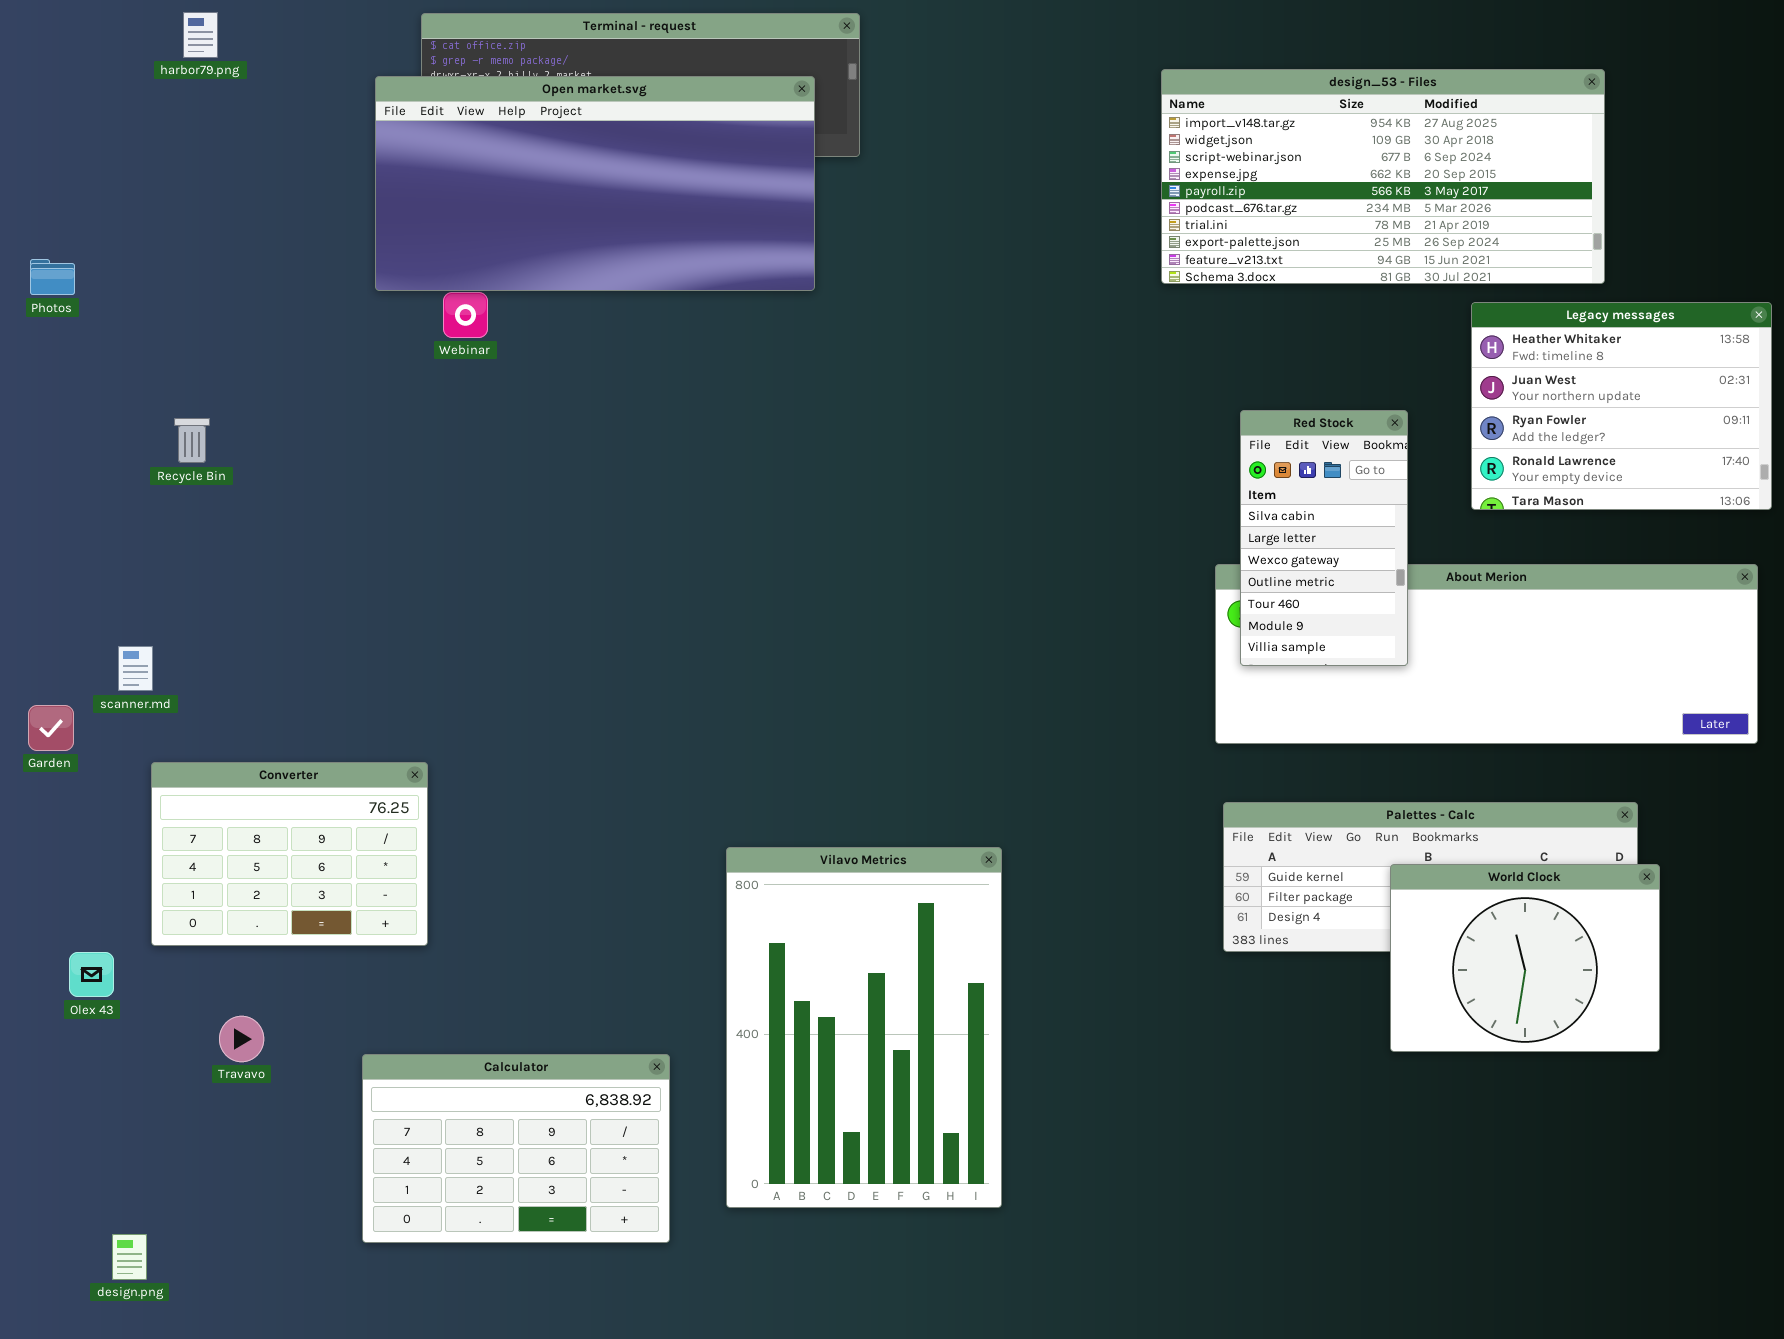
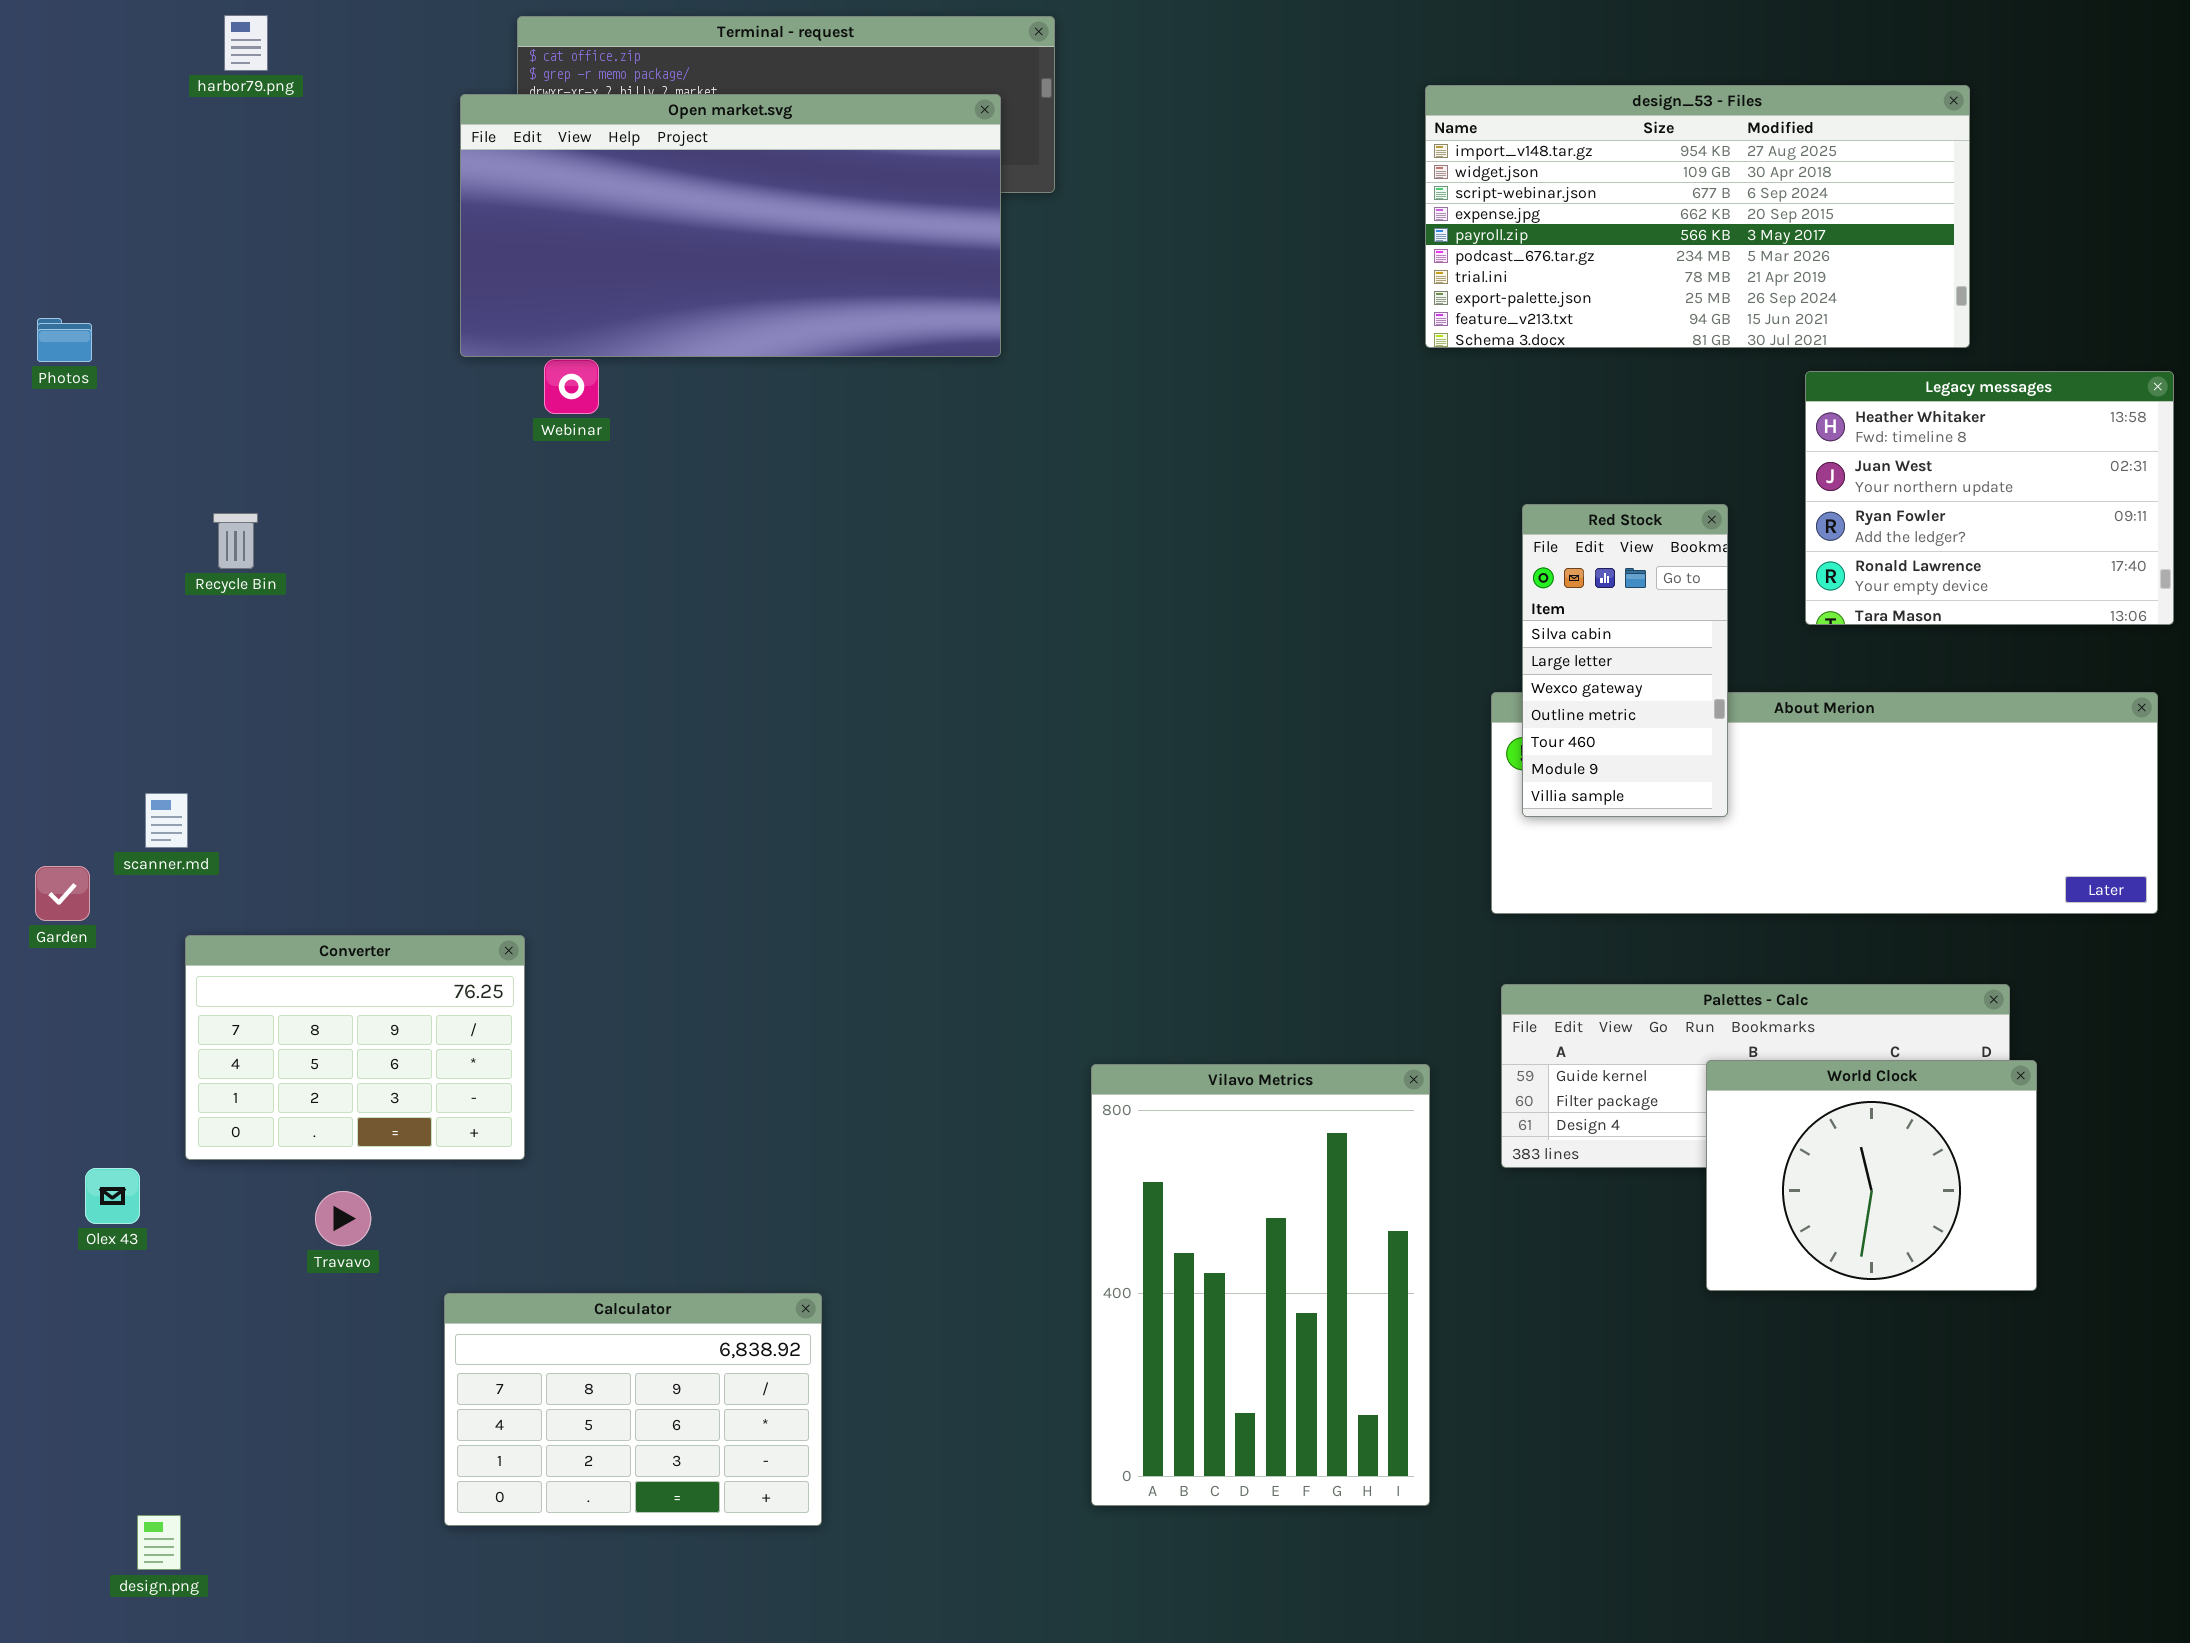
Vilavo Metrics: [726,847,1002,1208] -> [1091,1064,1430,1506], moved
Travavo: [219,1016,264,1062] -> [315,1191,371,1246], moved

